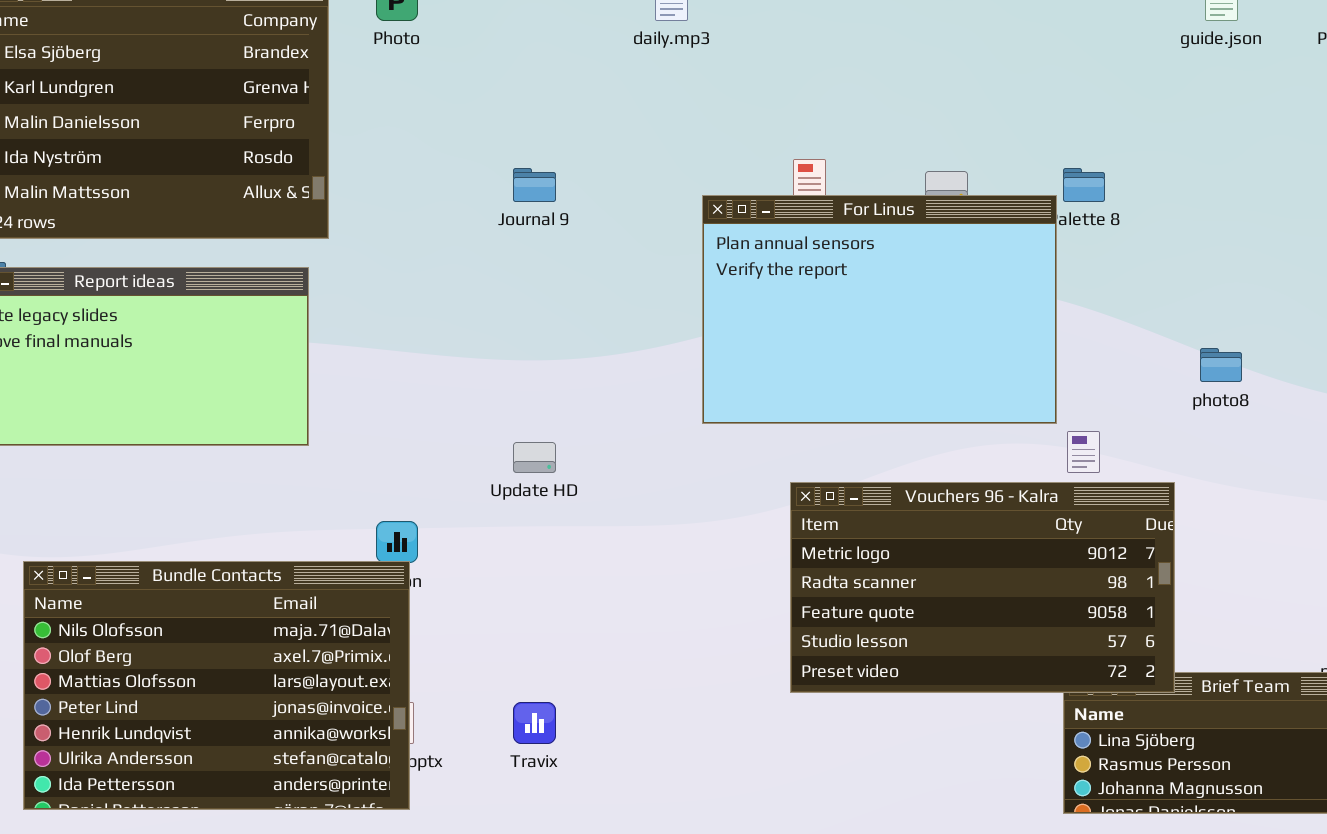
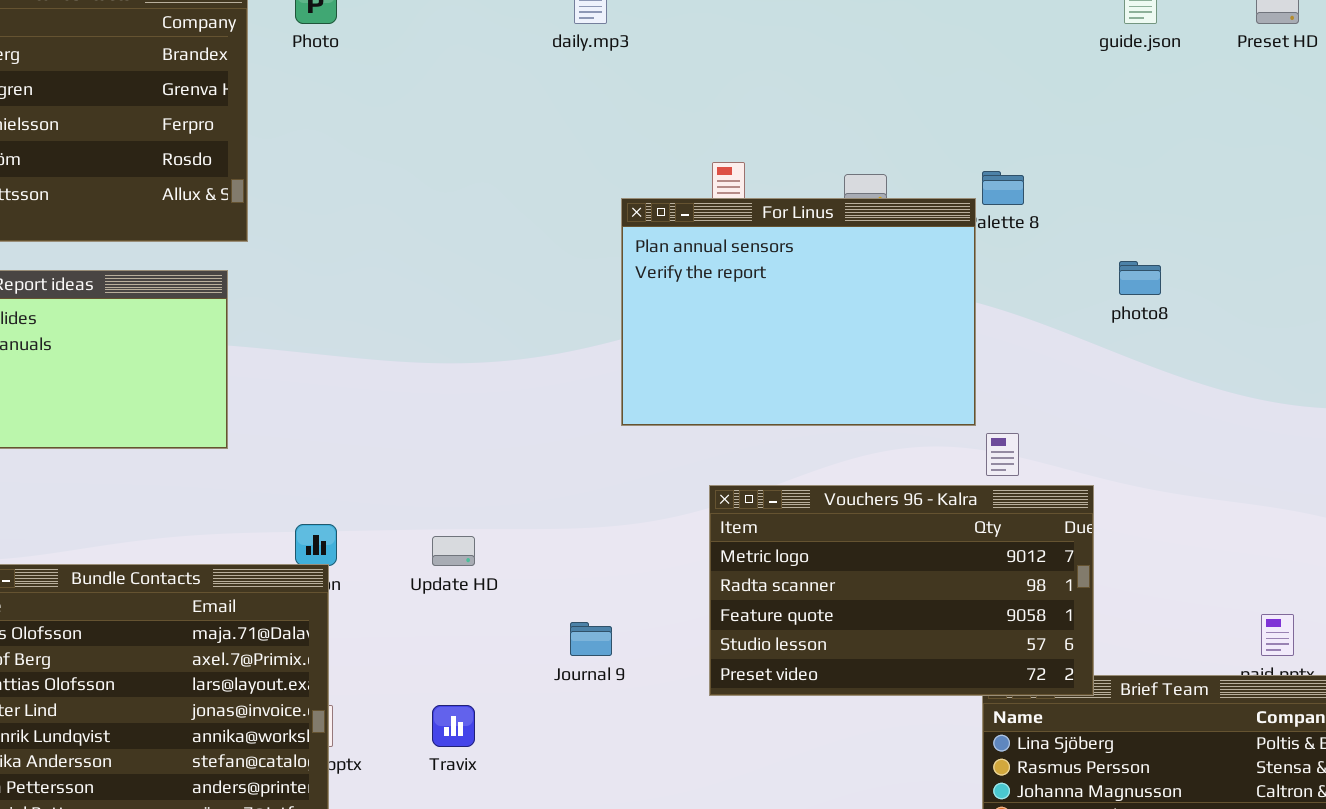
Journal 9: [513,168,556,202] -> [570,622,612,656], moved
photo8: [1200,348,1242,382] -> [1119,261,1161,295], moved
Update HD: [513,442,556,473] -> [432,536,475,566], moved

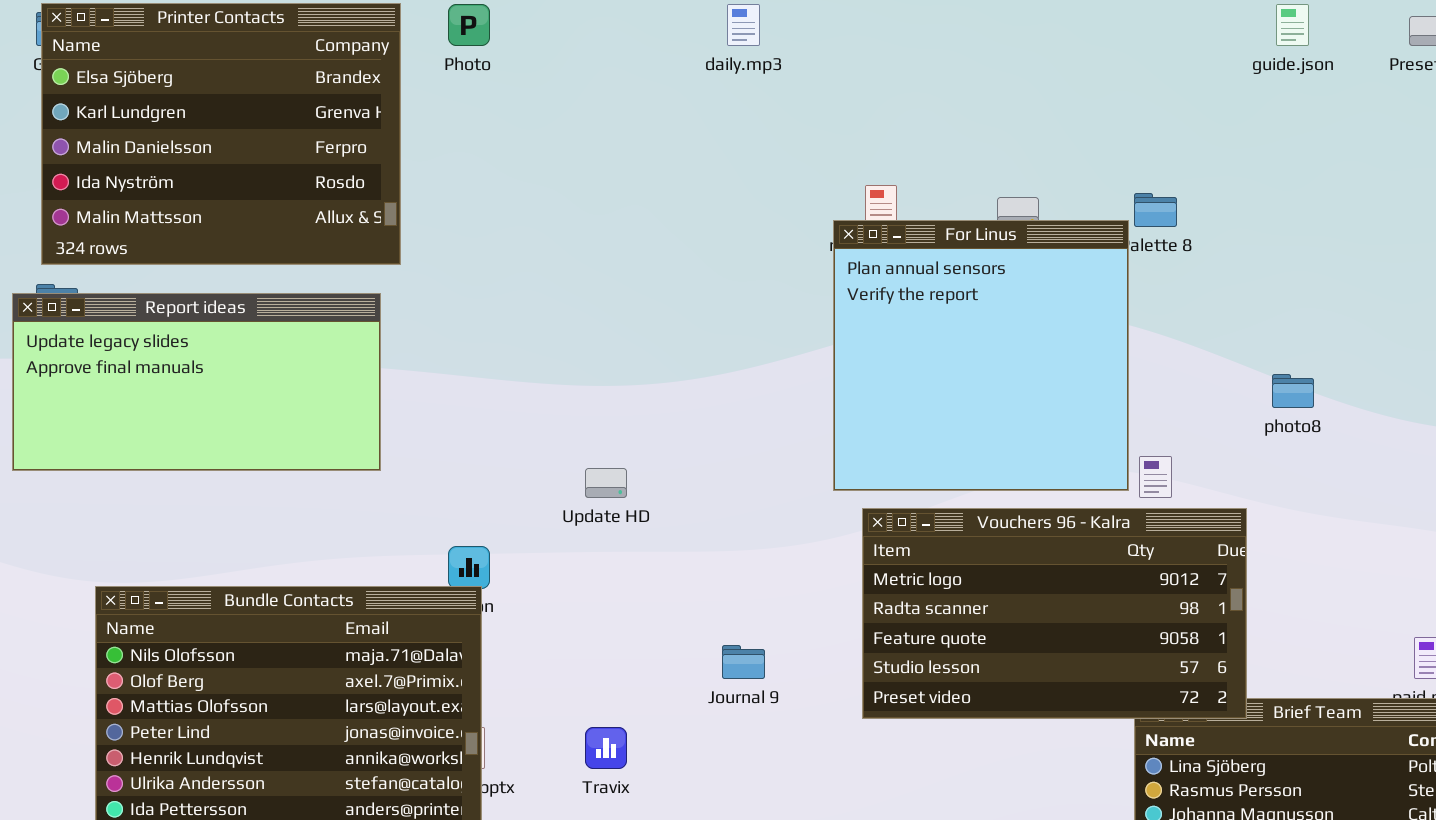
For Linus: [621,198,976,426] -> [833,220,1129,491], resized
photo8: [1119,261,1161,295] -> [1272,374,1314,408], moved
Update HD: [432,536,475,566] -> [585,468,627,498], moved

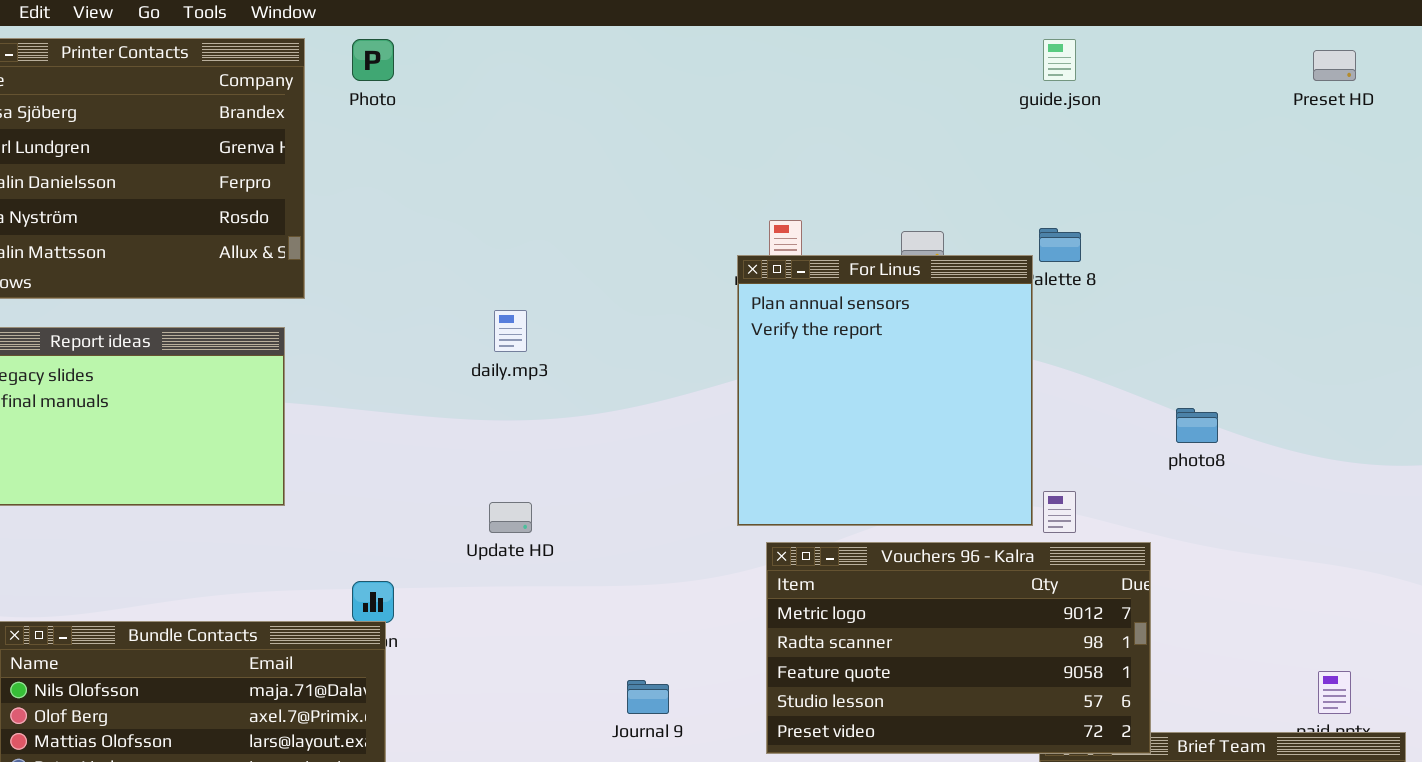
daily.mp3: [727,4,760,46] -> [494,310,527,352], moved
guide.json: [1276,4,1309,46] -> [1043,39,1076,81], moved

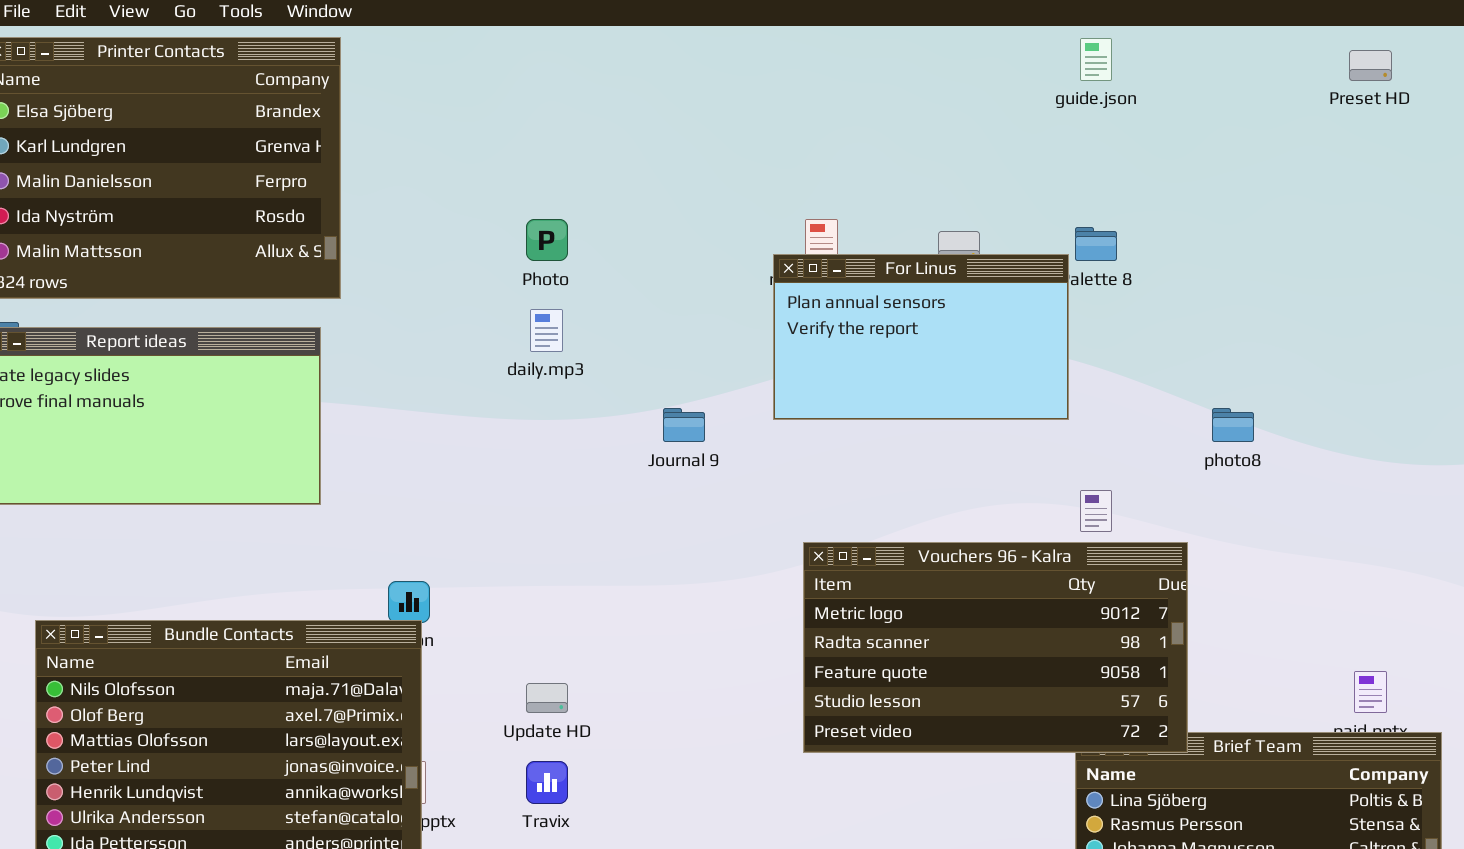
Photo: [352,39,394,81] -> [526,219,568,261], moved
For Linus: [737,255,1033,526] -> [773,254,1069,420], resized
Update HD: [489,502,532,533] -> [526,683,568,713], moved
Journal 9: [627,680,669,714] -> [663,408,705,442], moved

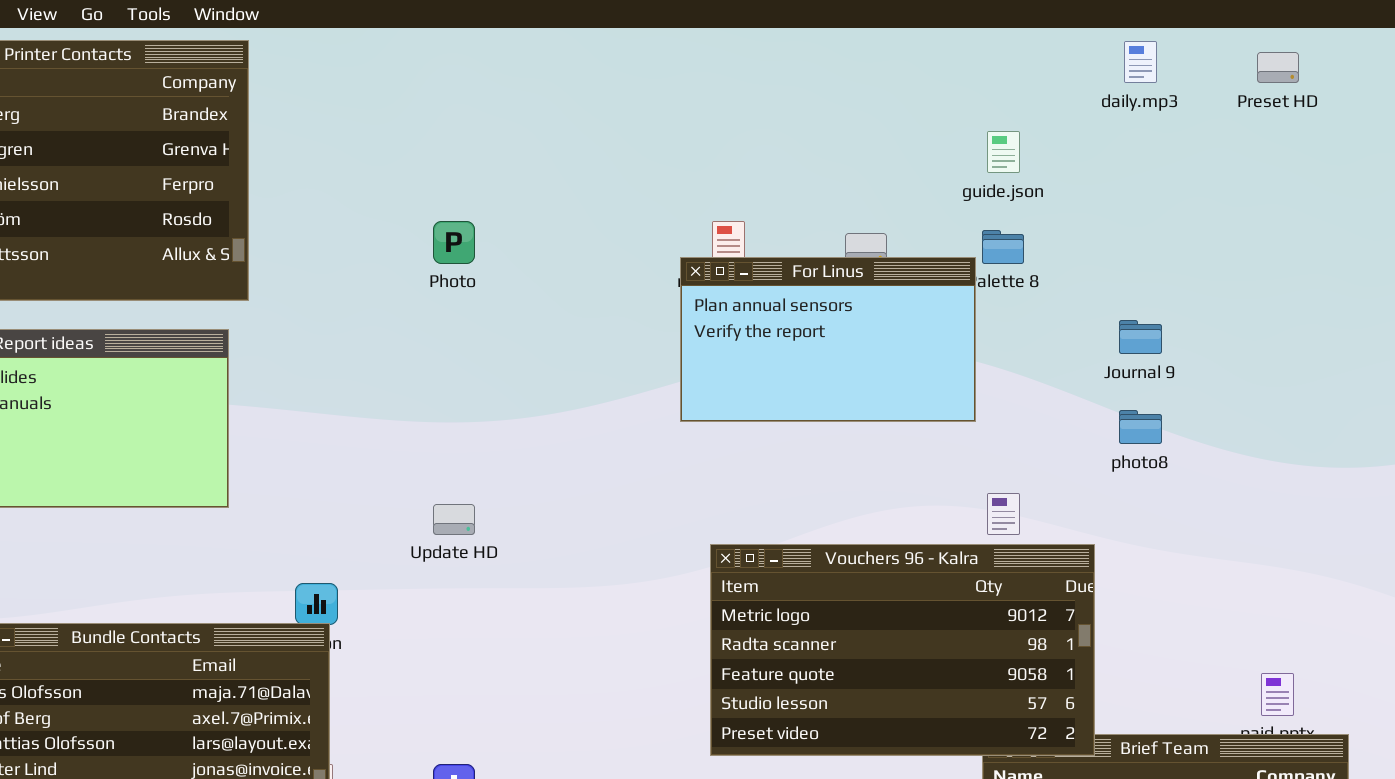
guide.json: [1080,38,1112,81] -> [987,131,1020,173], moved
daily.mp3: [530,309,563,352] -> [1124,41,1157,83], moved
Journal 9: [663,408,705,442] -> [1119,320,1162,354], moved
Update HD: [526,683,568,713] -> [433,504,475,535], moved

